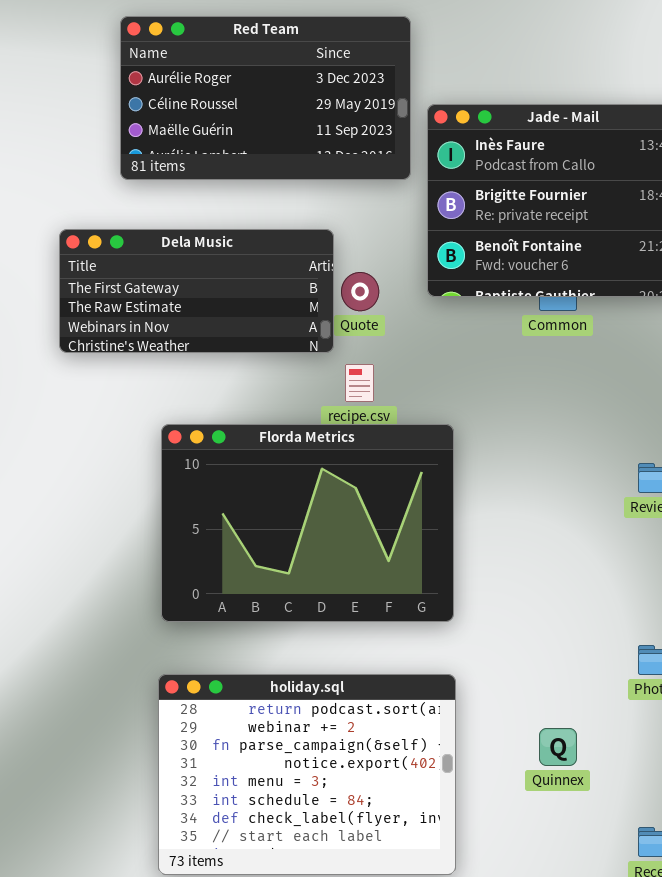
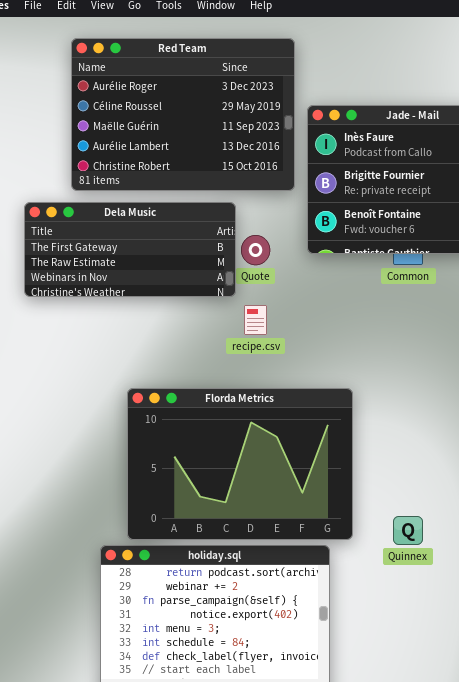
Red Team: [120,16,411,180] -> [71,38,295,191], resized
Florda Metrics: [161,424,454,622] -> [127,388,353,540], moved
Quinnex: [539,728,577,766] -> [393,516,423,545], moved

